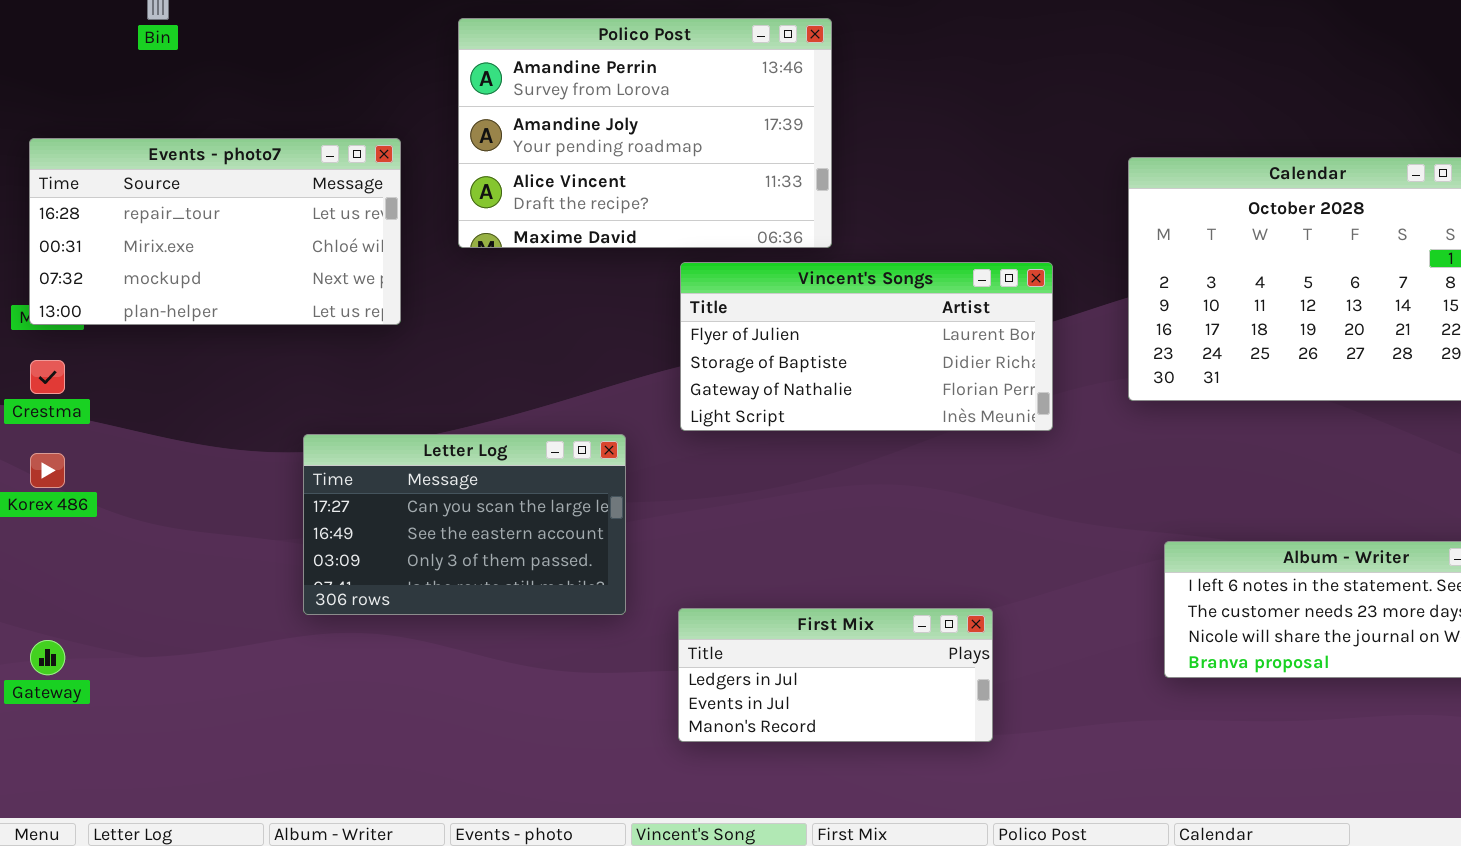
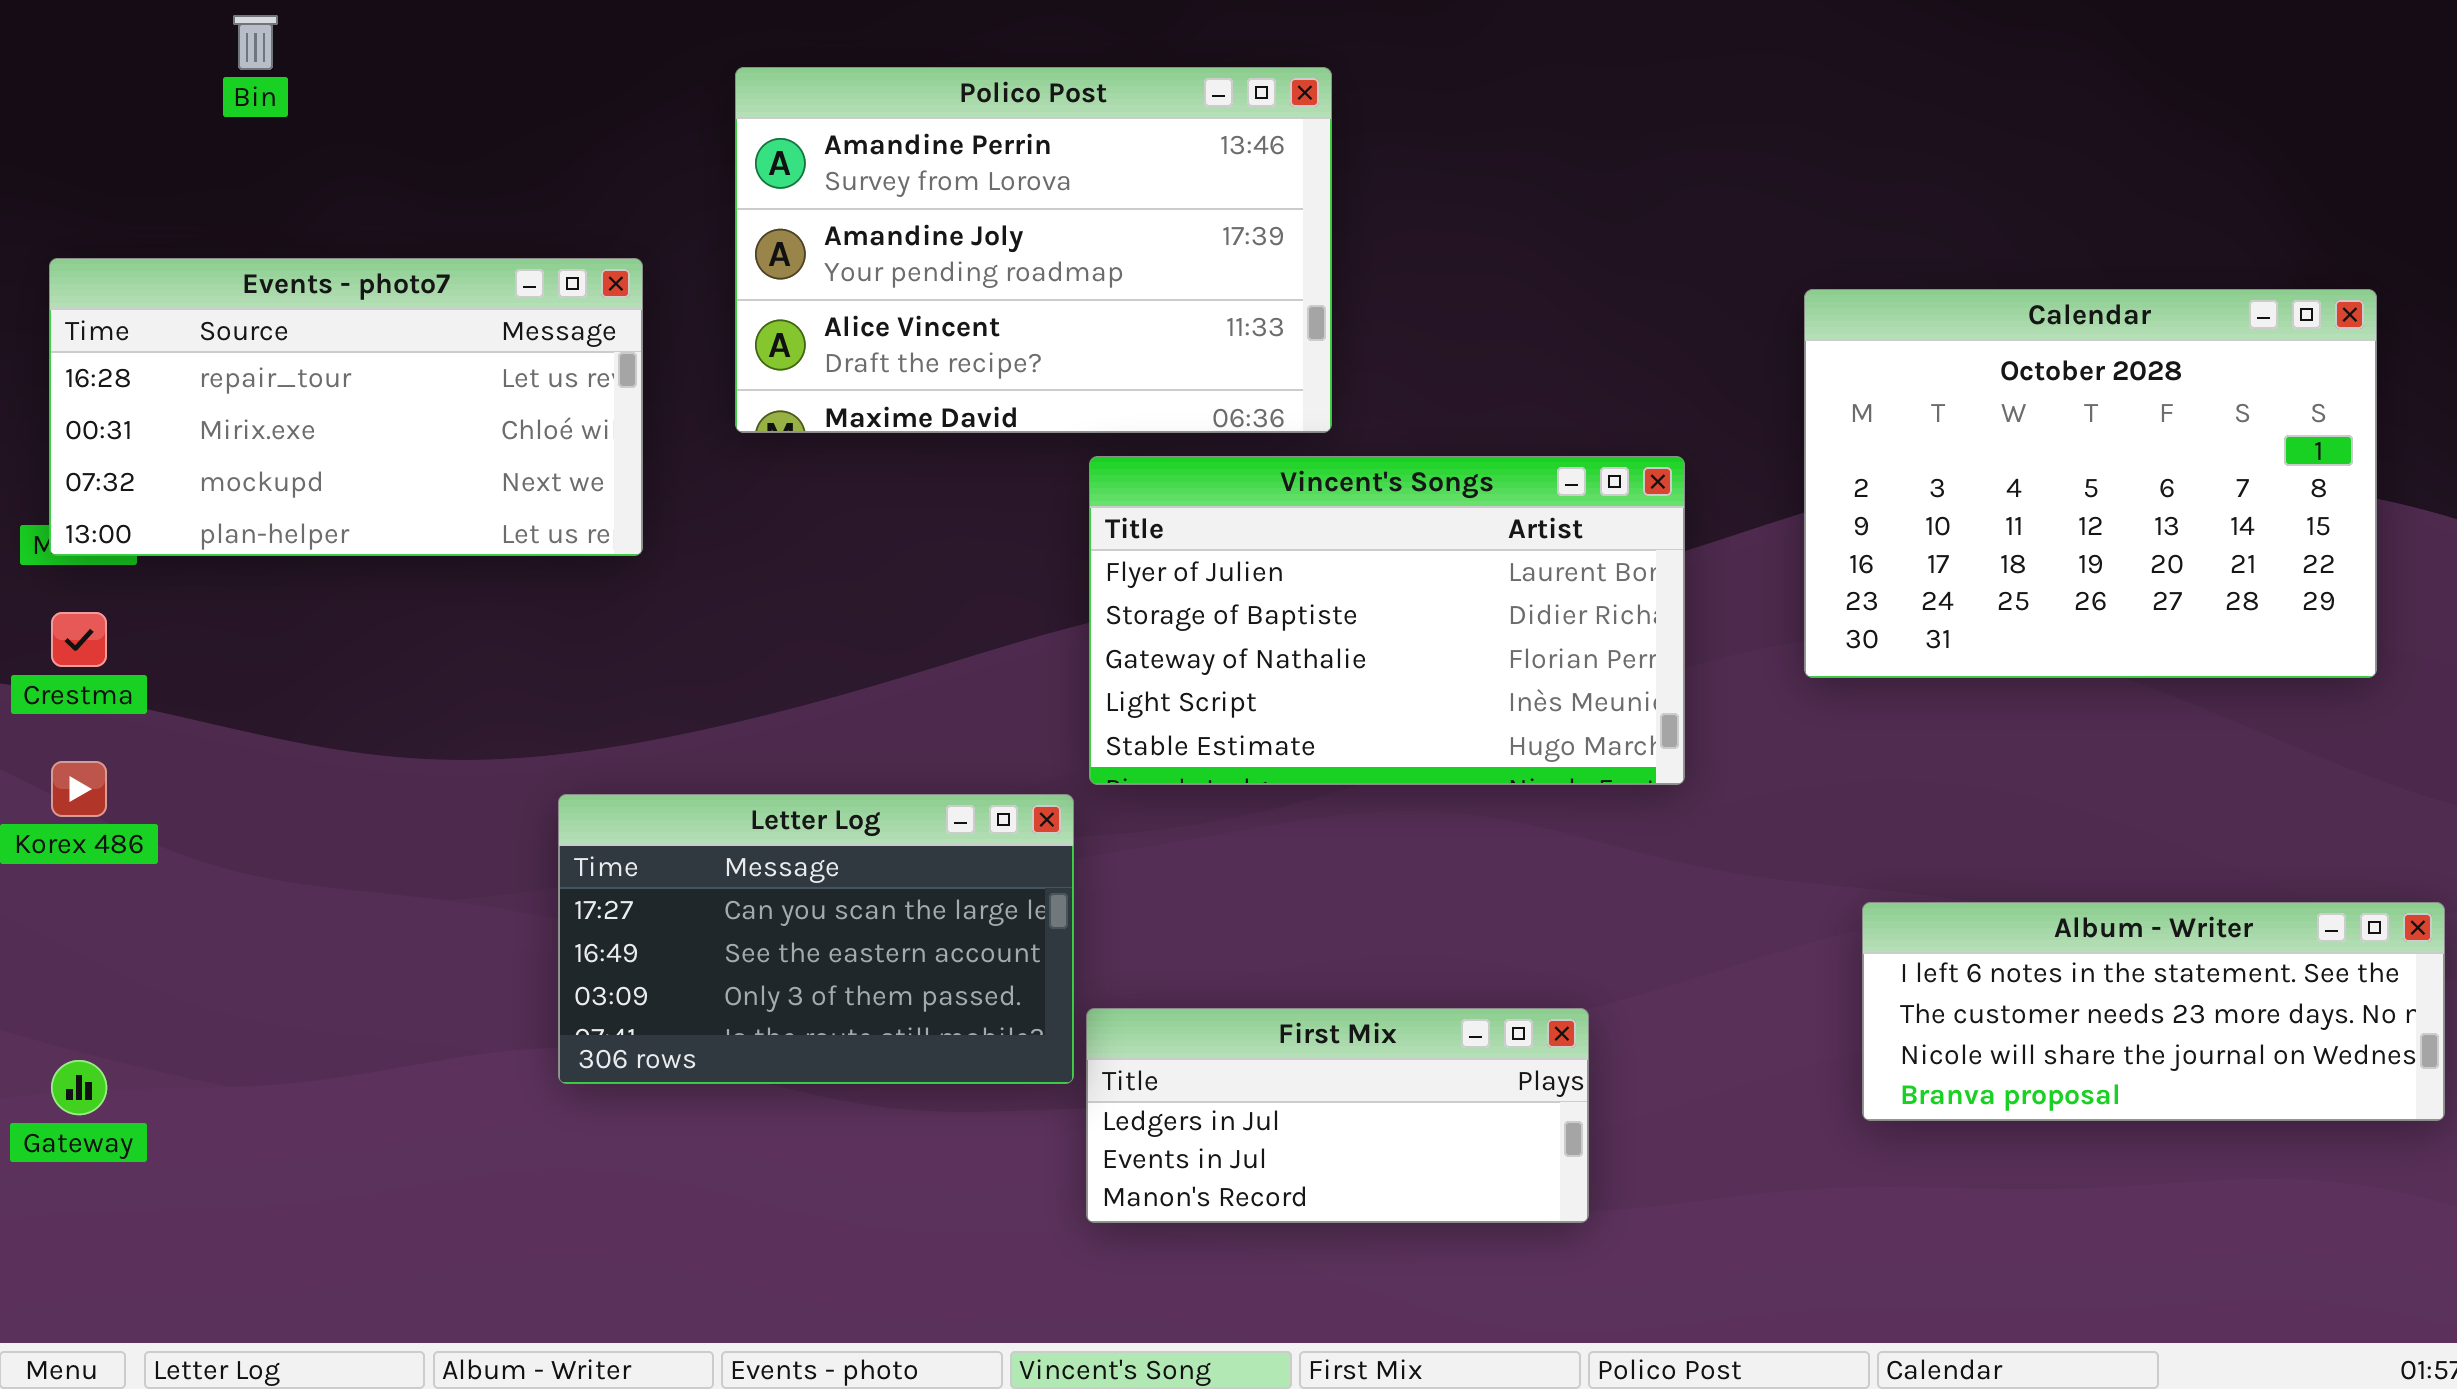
Vincent's Songs: [680,262,1053,431] -> [1089,456,1685,785], resized
Letter Log: [303,434,626,615] -> [558,794,1074,1084], moved

